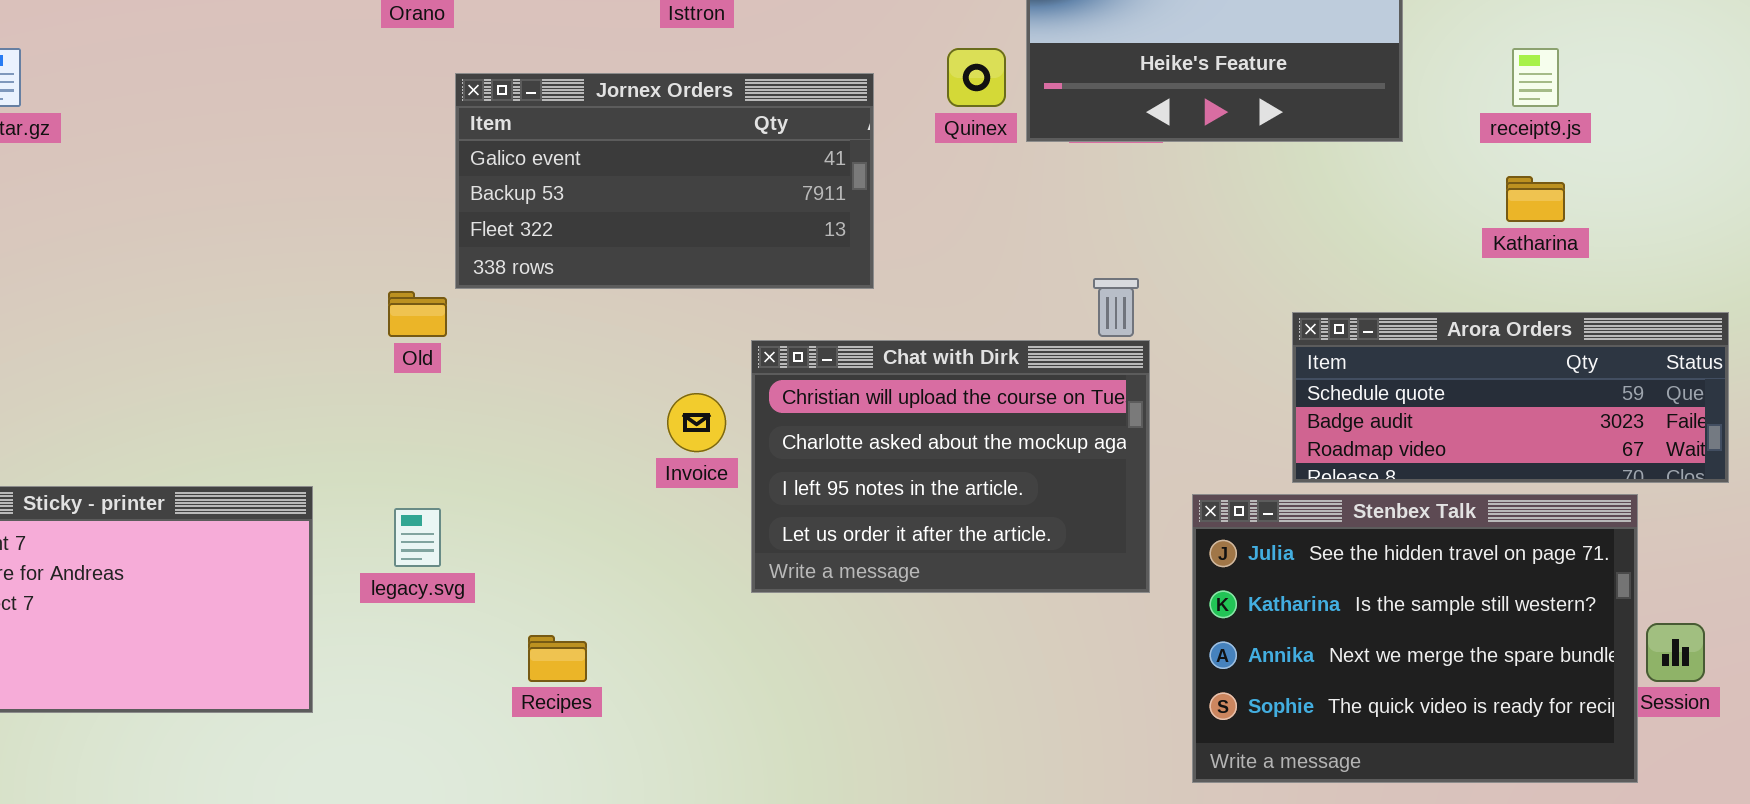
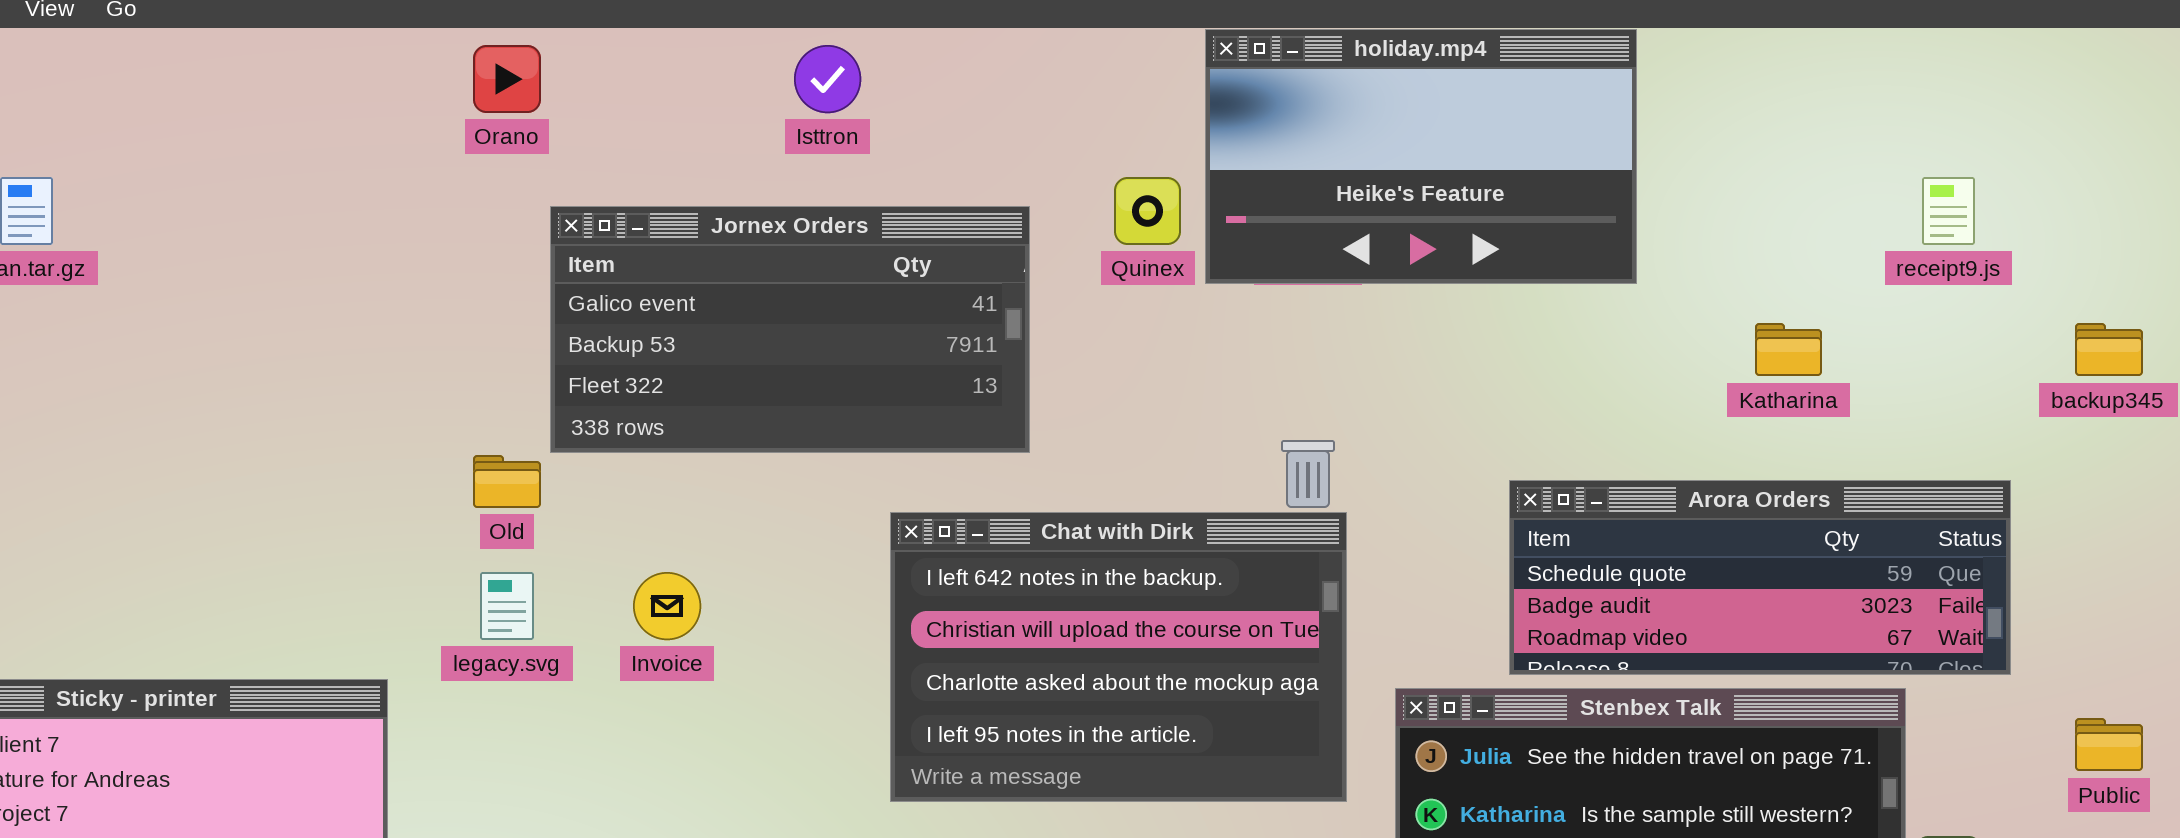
receipt9.js: [1512,48,1559,107] -> [1922,177,1975,245], moved
Chat with Dirk: [751,340,1150,593] -> [890,512,1347,802], scrolled up 1 row
Invoice: [667,393,726,452] -> [633,572,701,640], moved
legacy.svg: [394,508,441,567] -> [480,572,534,640], moved

